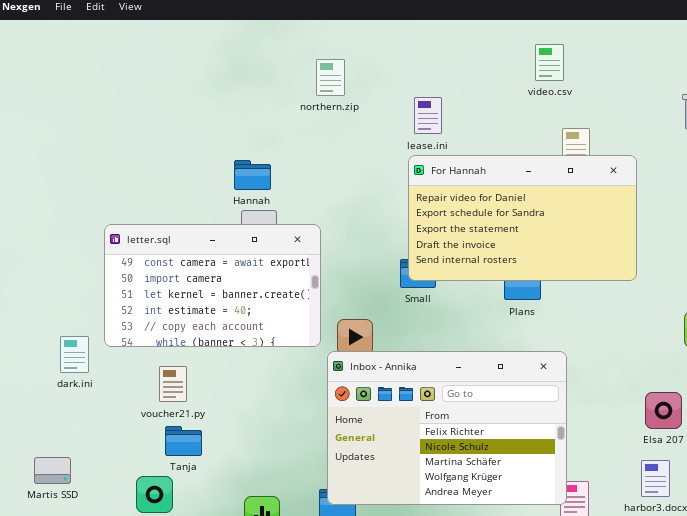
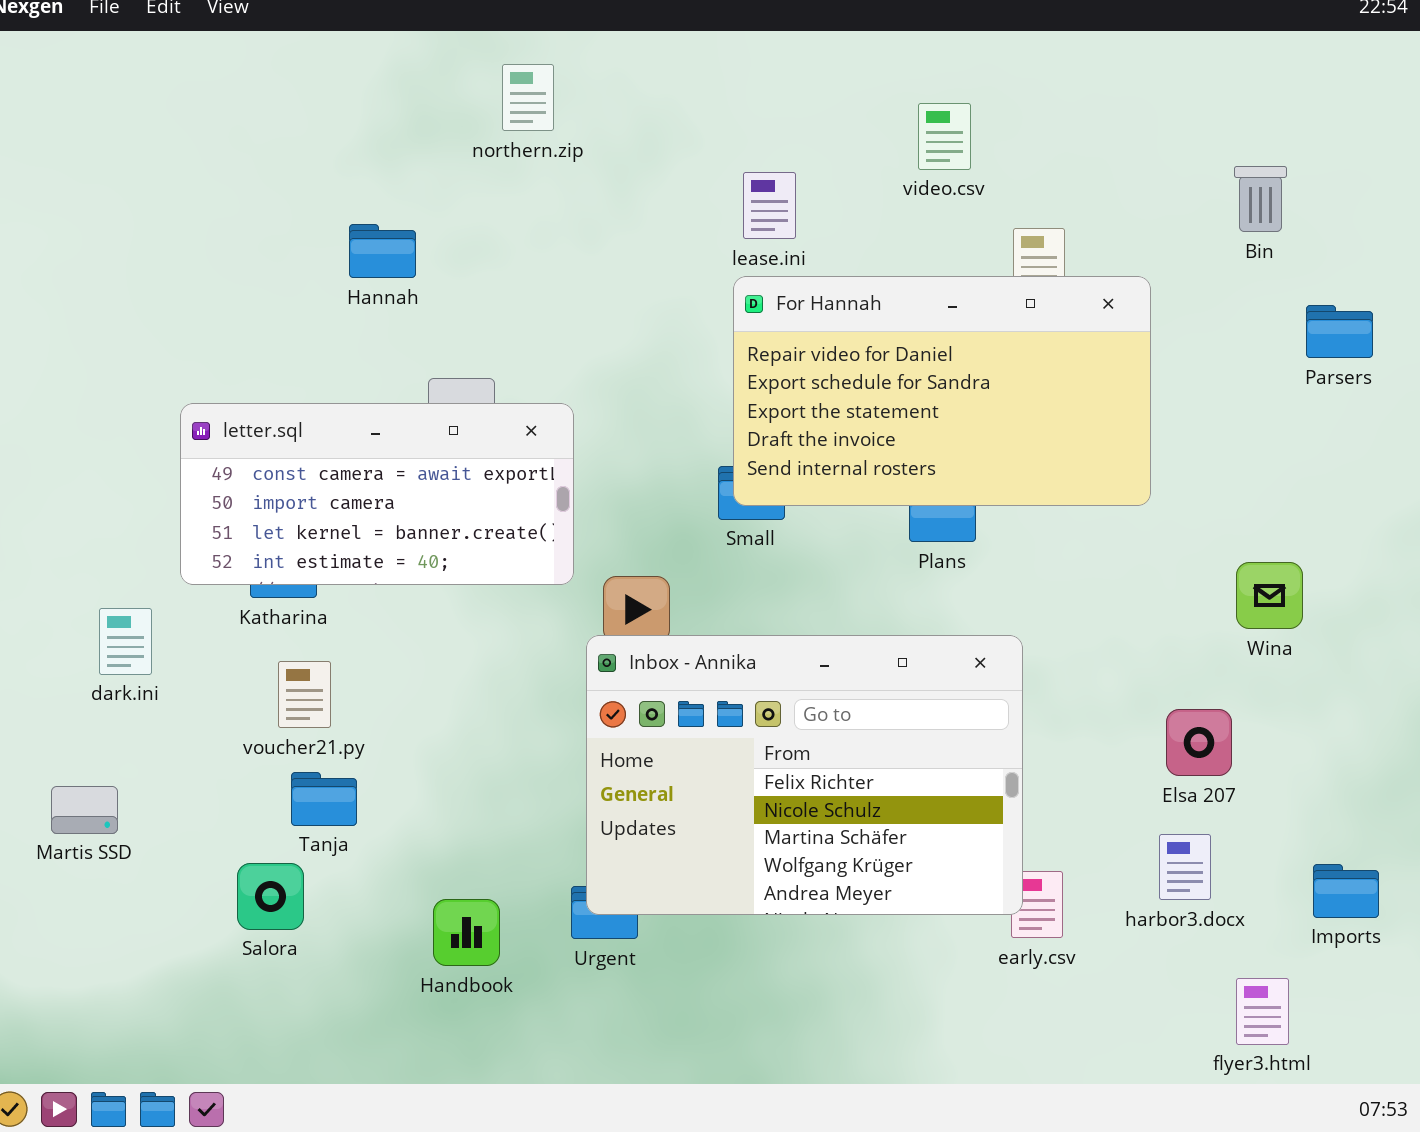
video.csv: [535,44,564,81] -> [918,103,971,170], moved
northern.zip: [316,59,345,96] -> [502,64,554,131], moved
Hannah: [234,160,271,190] -> [349,224,416,278], moved
letter.sql: [104,224,321,347] -> [180,403,574,585], resized
Martis SSD: [34,457,71,484] -> [51,786,118,834], moved

